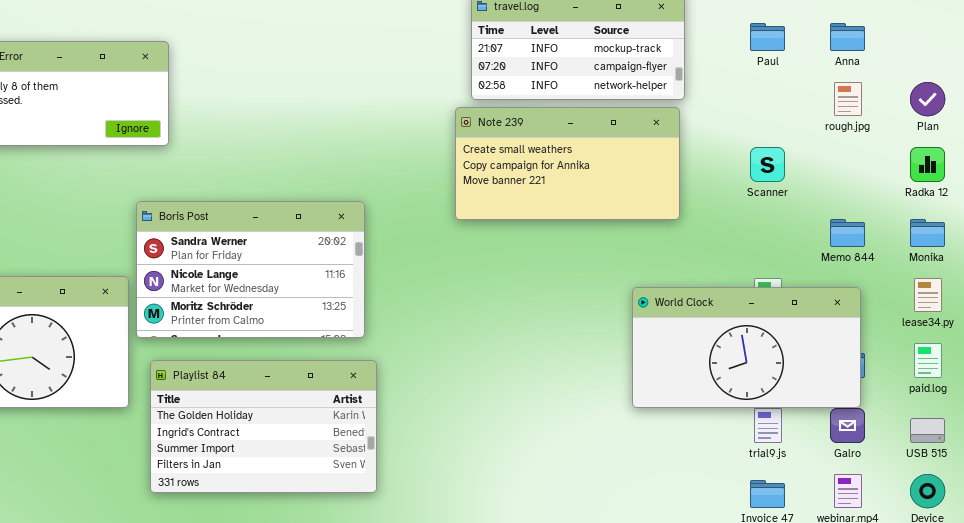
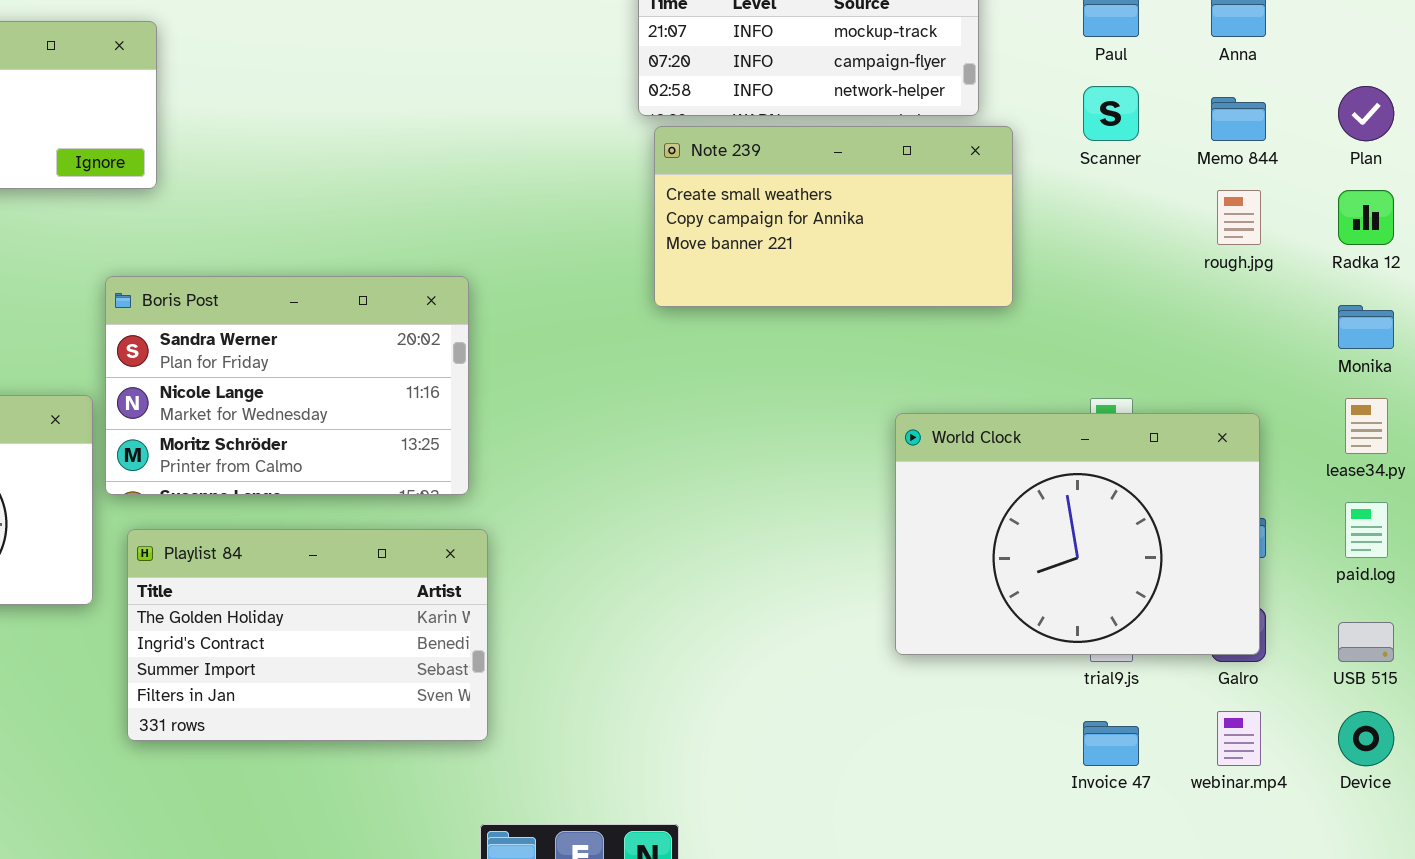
rough.jpg: [834,82,862,116] -> [1217,190,1261,245], moved
Note 239: [455,107,680,220] -> [654,126,1013,307], moved
Scanner: [750,147,785,182] -> [1083,86,1139,141], moved
Memo 844: [830,219,865,247] -> [1211,97,1266,141], moved
World Clock: [632,287,861,408] -> [895,413,1260,655], resized

